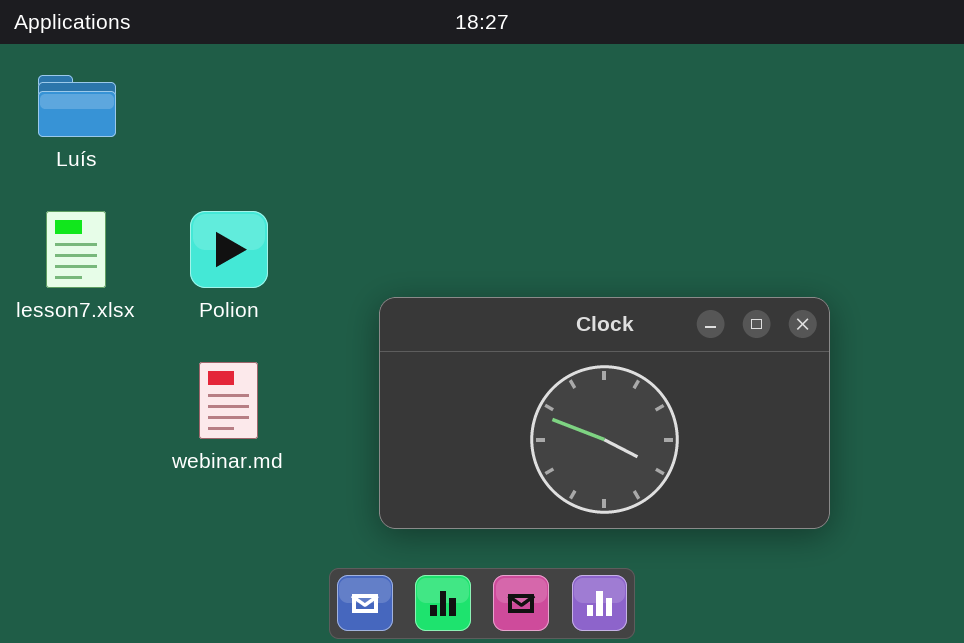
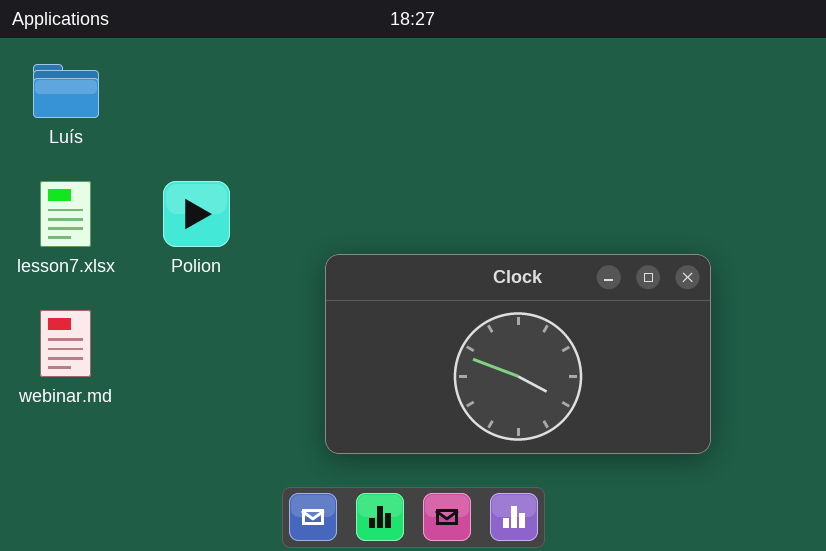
webinar.md: [199,362,258,439] -> [40,310,91,377], moved

